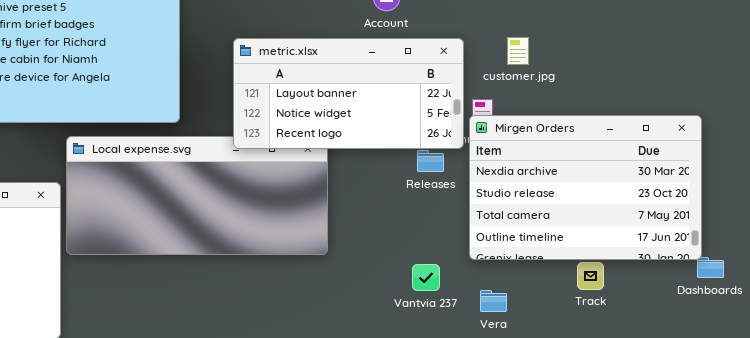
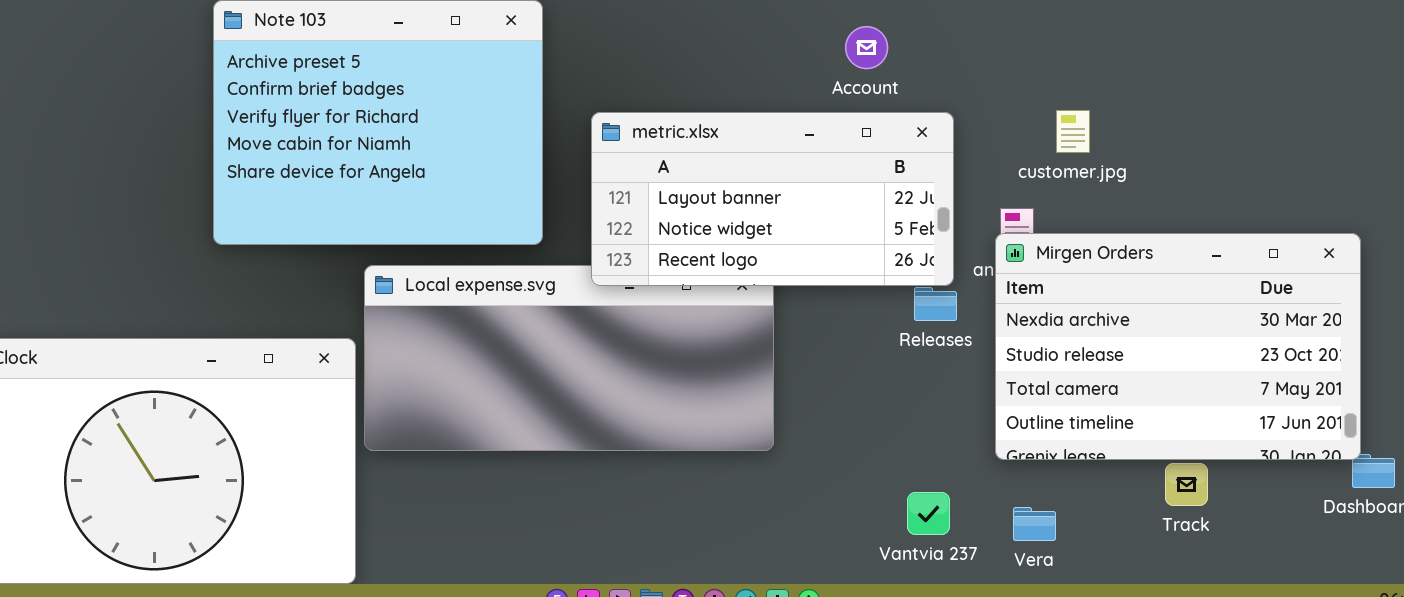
metric.xlsx: [233,38,464,149] -> [591,112,954,286], moved
Vantvia 237: [412,264,440,291] -> [907,492,950,535], moved

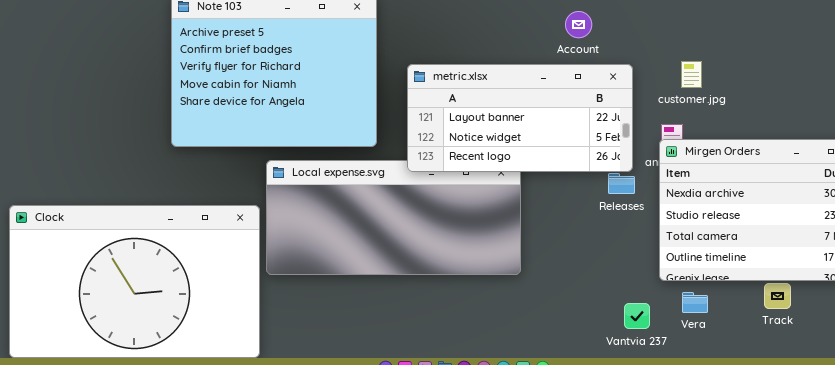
customer.jpg: [1056,110,1090,153] -> [681,61,702,88], moved
Vantvia 237: [907,492,950,535] -> [624,303,650,329], moved
Vera: [1013,507,1056,541] -> [682,292,708,313], moved

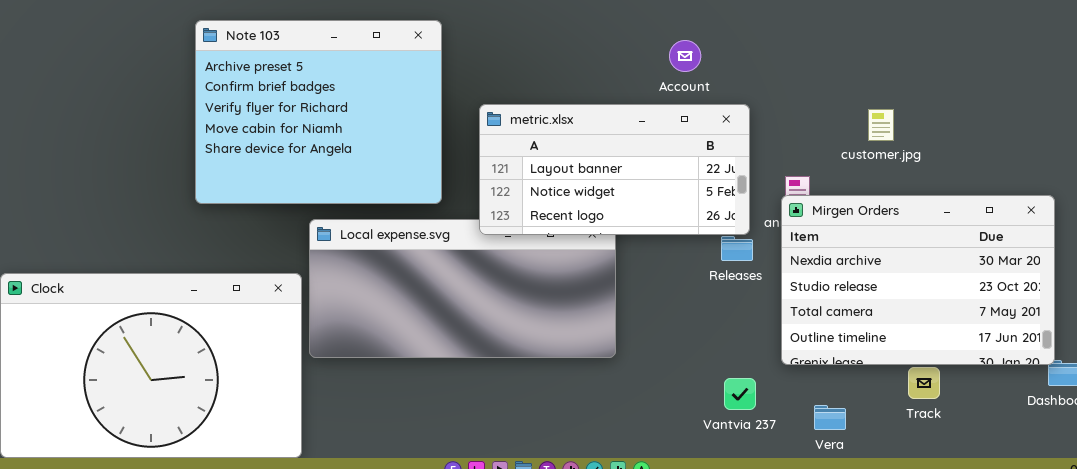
customer.jpg: [681,61,702,88] -> [868,109,894,141], moved
Vera: [682,292,708,313] -> [814,405,846,430], moved
Vantvia 237: [624,303,650,329] -> [724,378,756,410], moved

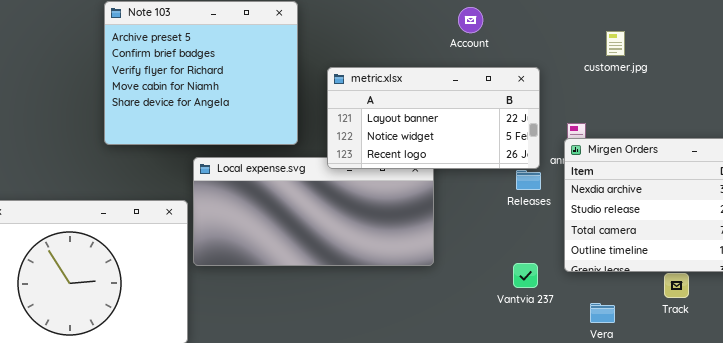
Account: [669,40,701,72] -> [458,7,483,33], moved
customer.jpg: [868,109,894,141] -> [606,31,625,56], moved
Vantvia 237: [724,378,756,410] -> [513,263,538,288], moved

